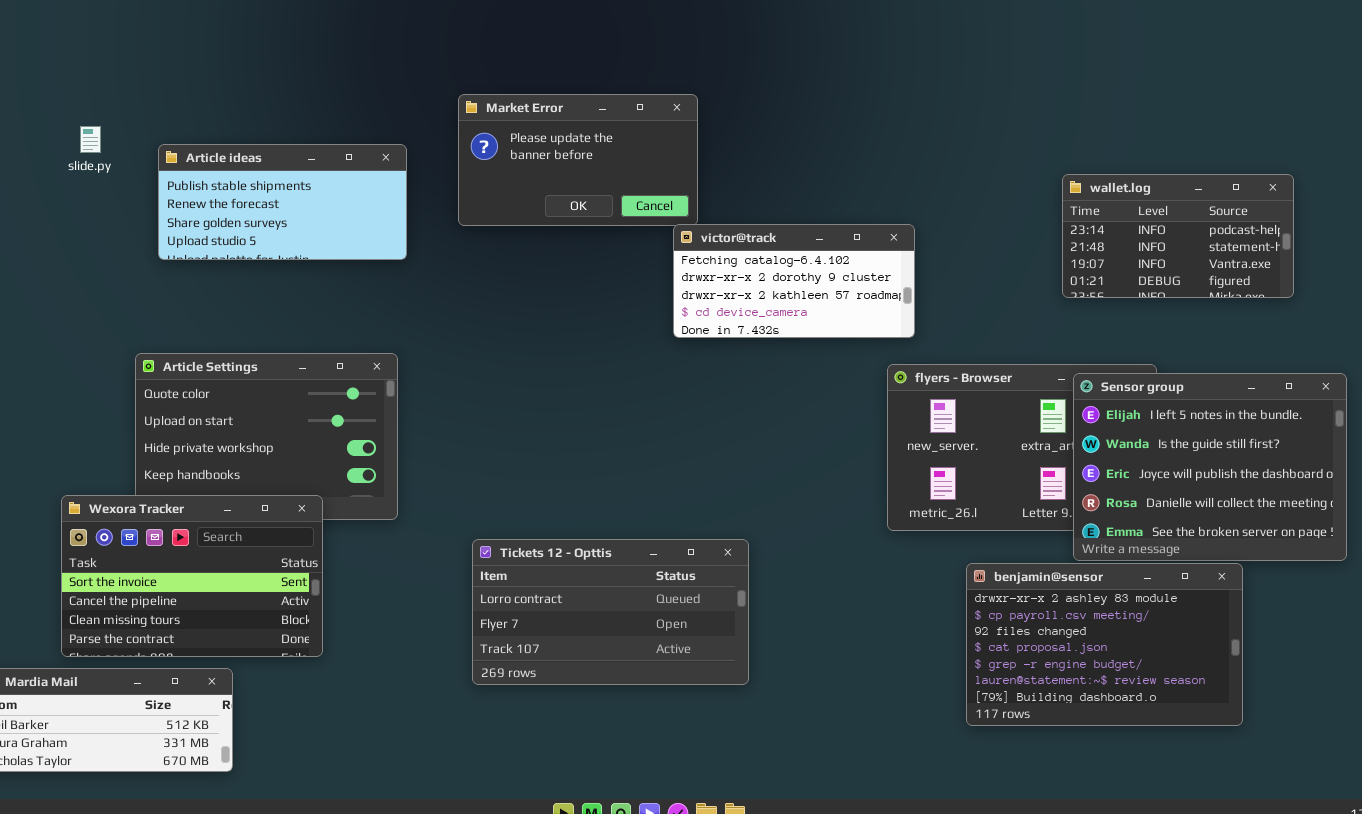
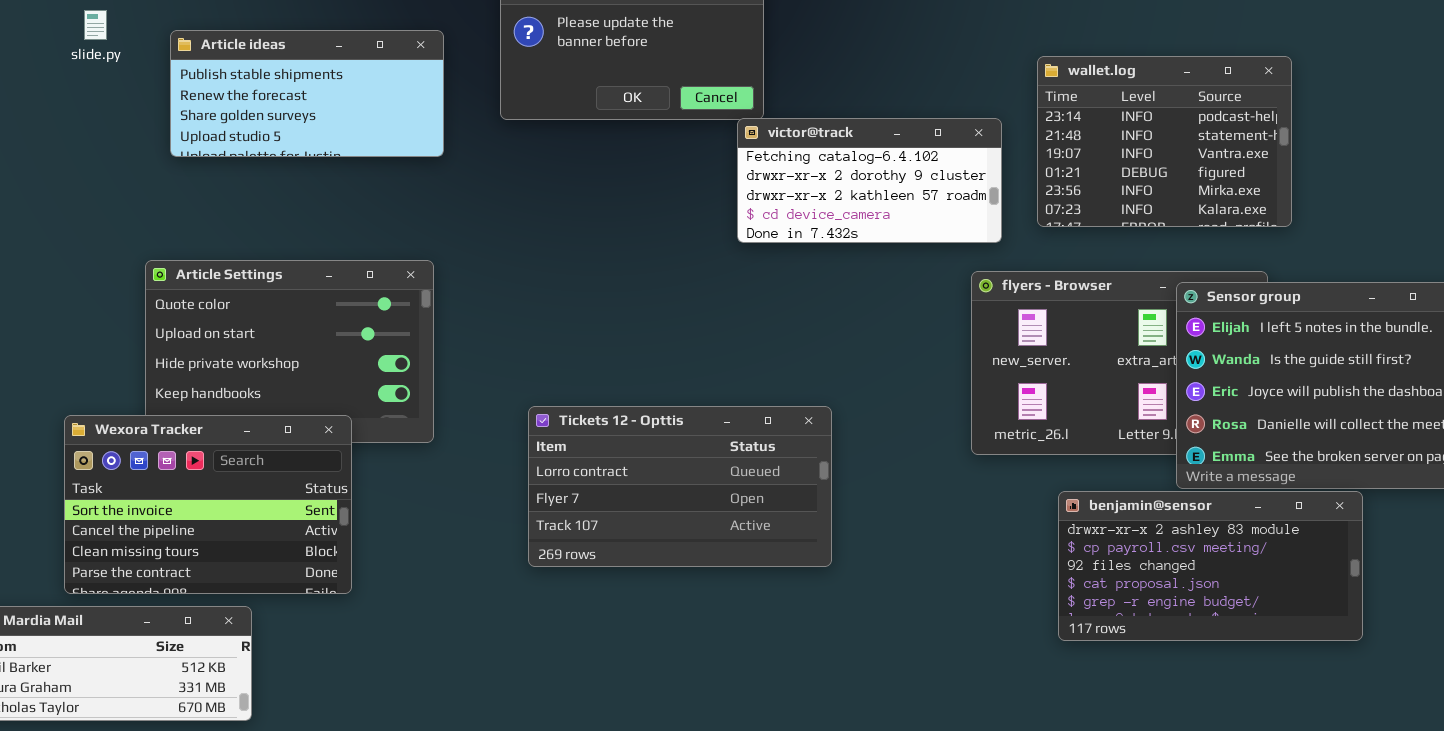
wallet.log: [1062,174,1294,298] -> [1037,56,1292,227], moved, resized
Tickets 12 - Opttis: [472,539,749,685] -> [528,406,832,567], moved
benjamin@sensor: [966,563,1243,726] -> [1058,491,1363,641], resized

